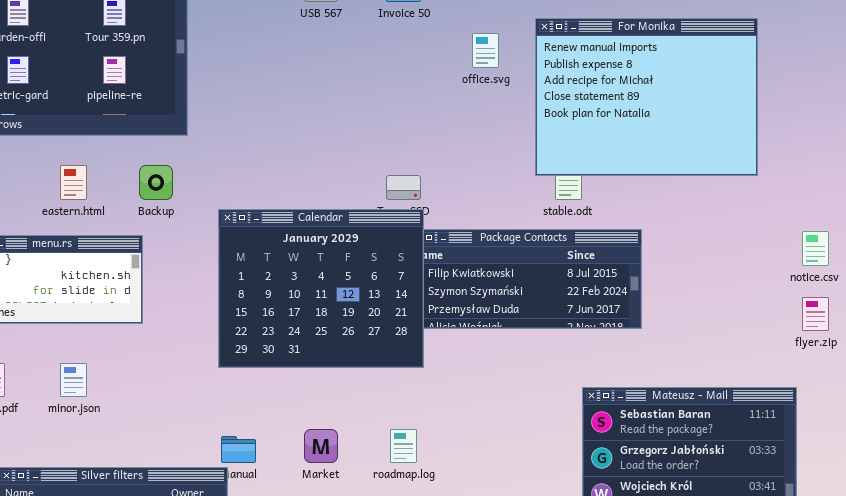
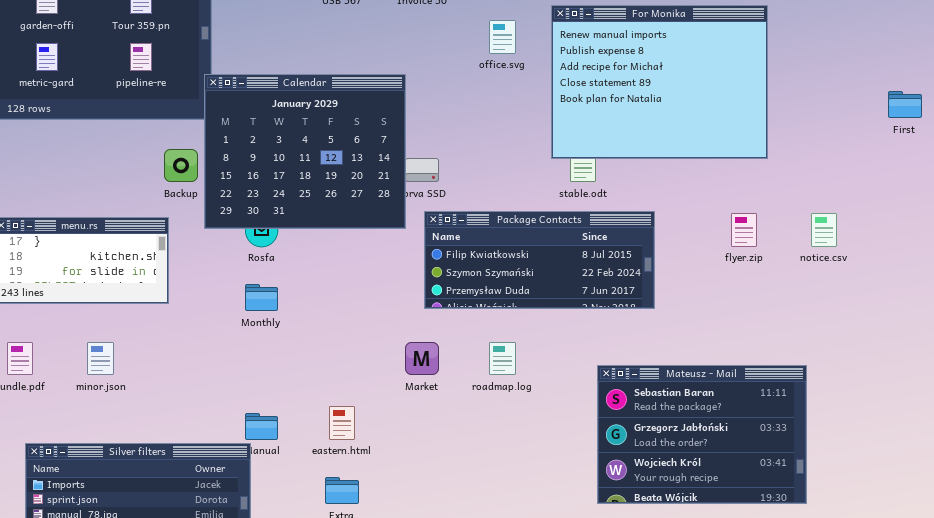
eastern.html: [60,165,87,200] -> [329,406,355,440], moved
Calendar: [218,209,424,368] -> [204,74,406,229], moved
flyer.zip: [802,297,829,331] -> [731,213,757,247], moved
Market: [304,429,338,463] -> [405,342,439,375], moved
roadmap.log: [390,429,417,463] -> [489,342,516,375], moved

